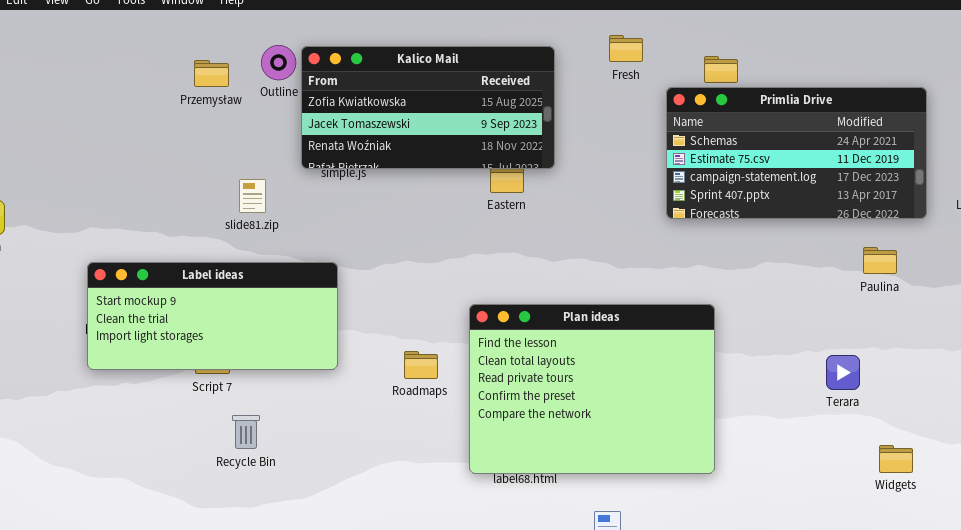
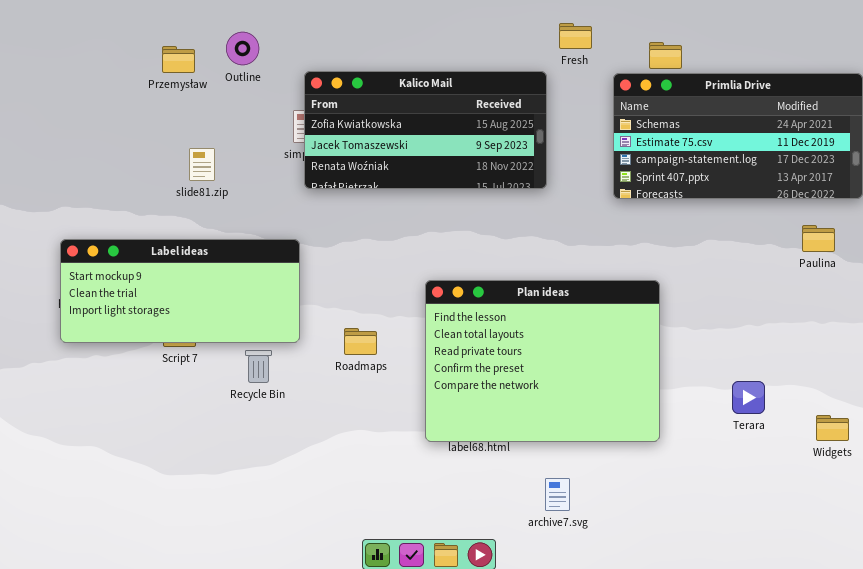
Kalico Mail: [301,46,555,169] -> [304,71,547,189], moved
slide81.zip: [239,179,266,213] -> [189,148,215,181], moved
Roadmaps: [404,351,438,379] -> [344,328,377,355], moved
Terara: [826,355,860,390] -> [732,381,765,414], moved
Recycle Bin: [232,415,260,449] -> [245,350,272,383], moved

